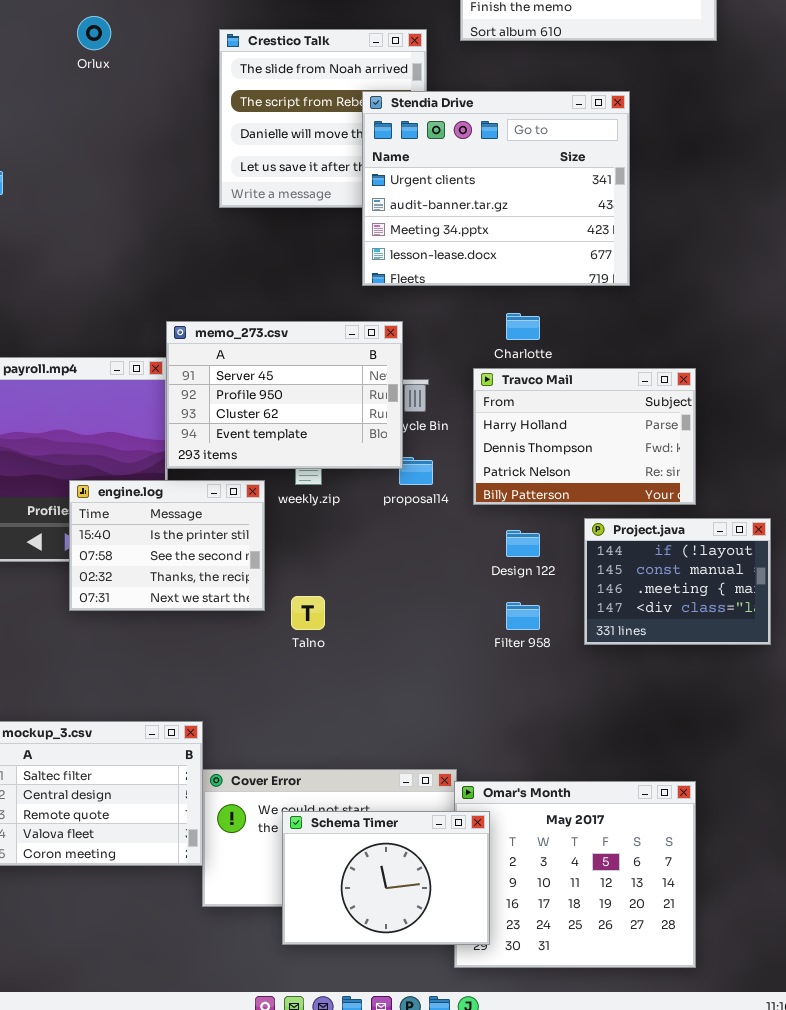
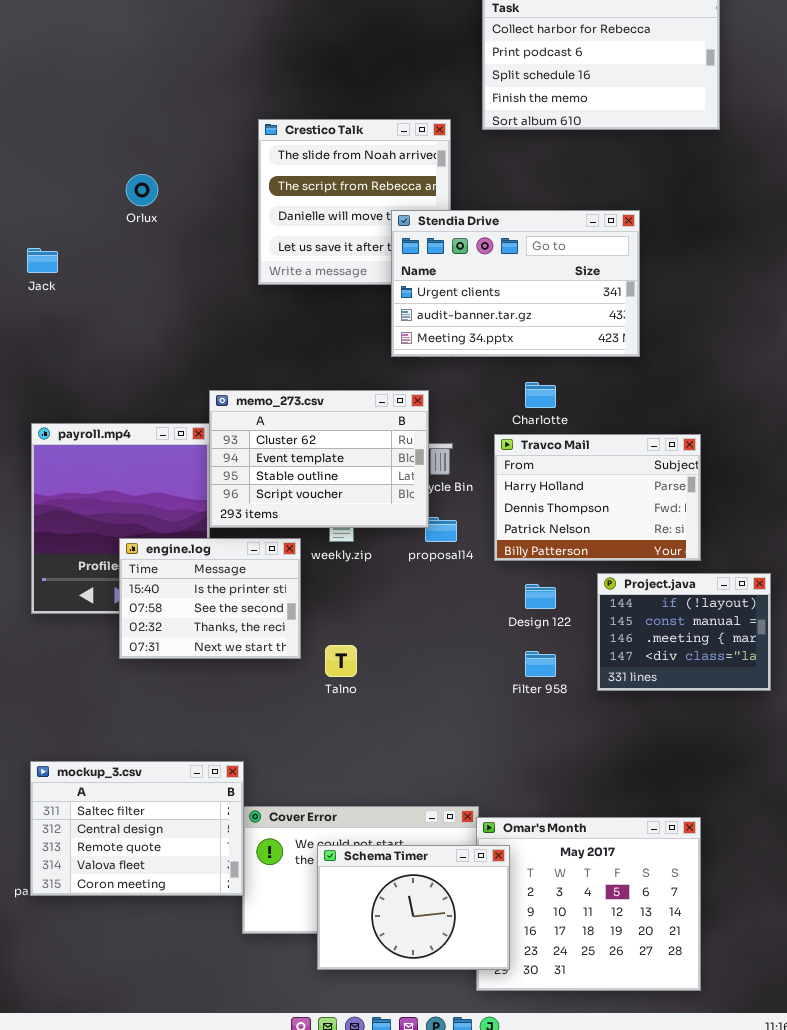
Orlux: [77,16,111,50] -> [126,174,158,206], moved
Stendia Drive: [362,91,630,286] -> [391,210,640,357], resized
memo_273.csv: [166,321,403,469] -> [209,390,429,528], scrolled down 2 rows

